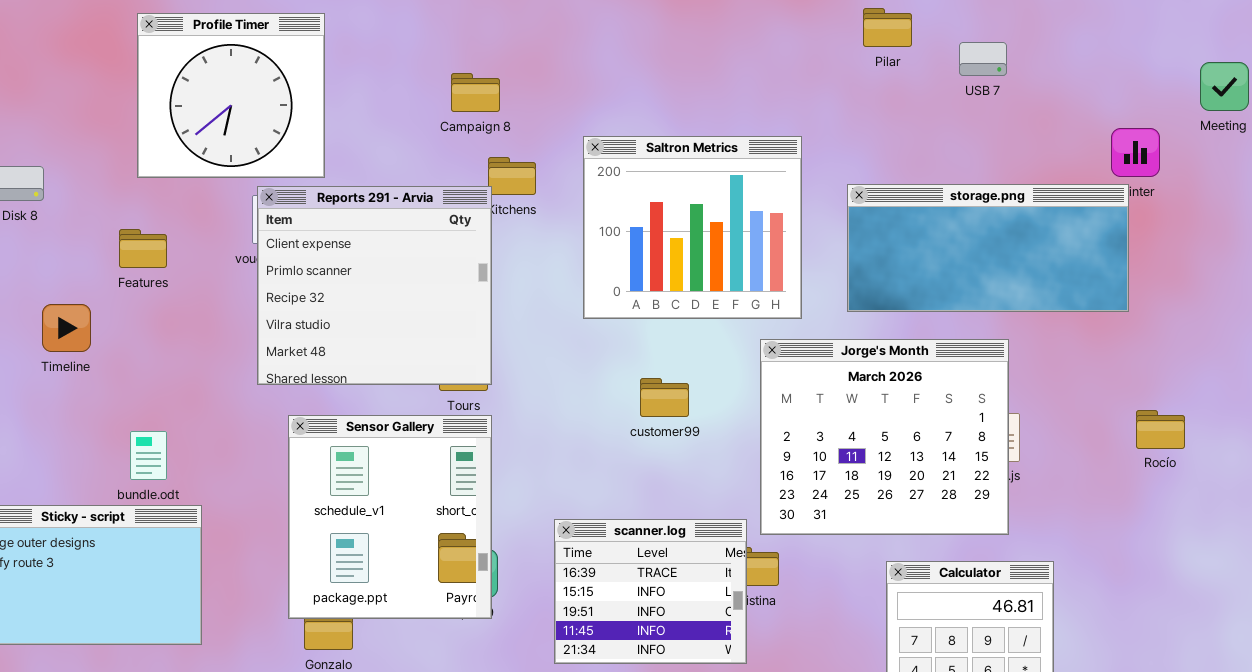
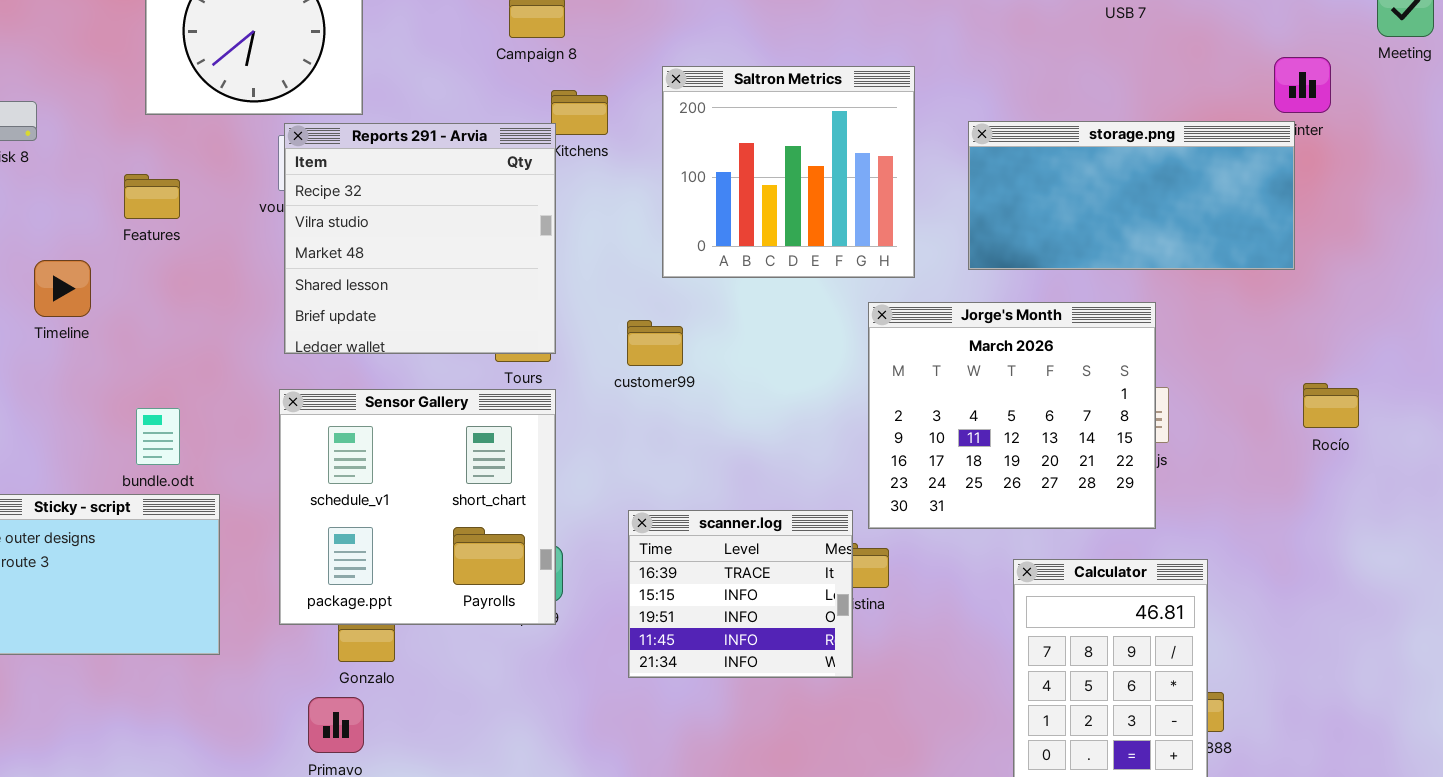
Reports 291 - Arvia: [257,186,492,385] -> [284,123,556,354], scrolled down 2 rows
customer99: [640,378,689,417] -> [627,320,683,366], moved
Sensor Gallery: [288,415,492,619] -> [279,389,556,625], resized

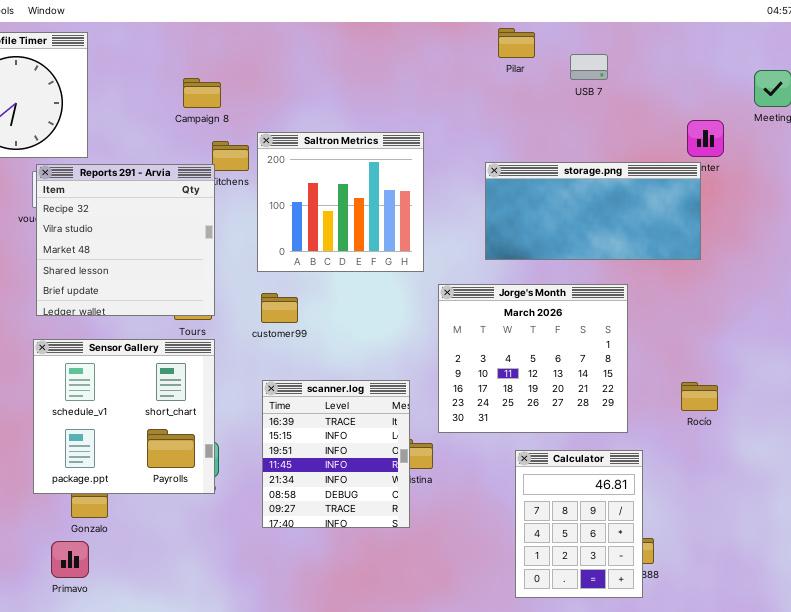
Saltron Metrics: [662,66,915,278] -> [257,132,424,272], moved
Jorge's Month: [868,302,1156,529] -> [438,284,628,433], moved
Rocío: [1303,383,1359,428] -> [681,382,718,411], moved
scanner.log: [628,510,853,678] -> [262,380,410,528], resized

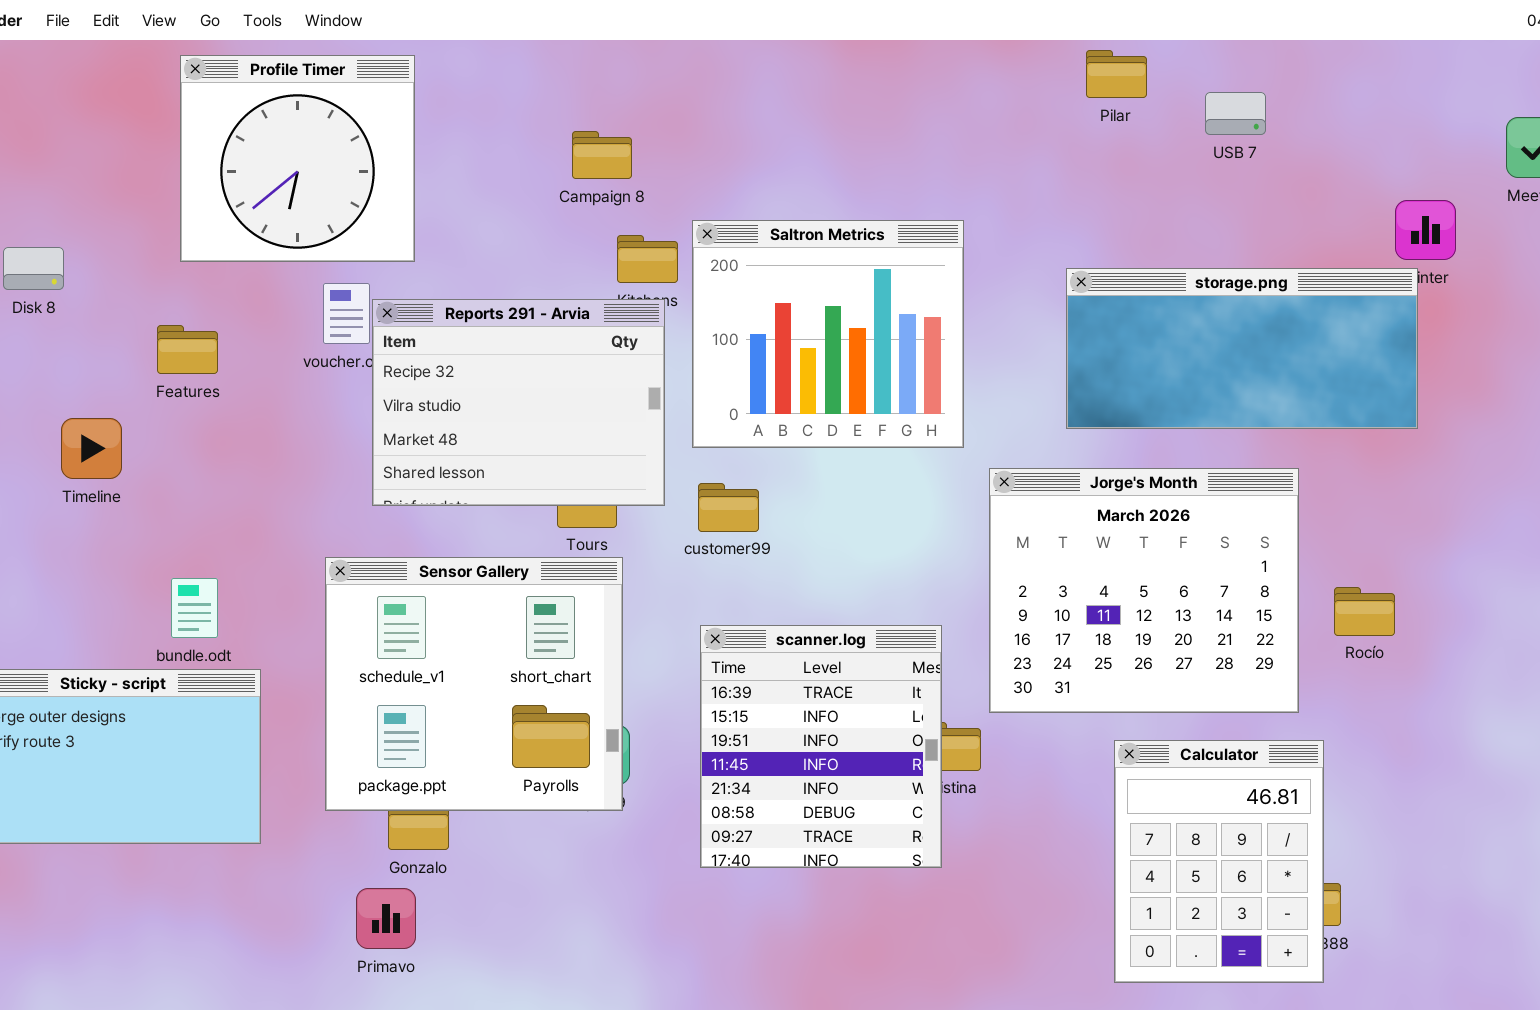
Reports 291 - Arvia: [36,164,215,316] -> [372,299,665,506], moved, resized
Rocío: [681,382,718,411] -> [1334,587,1395,636], moved

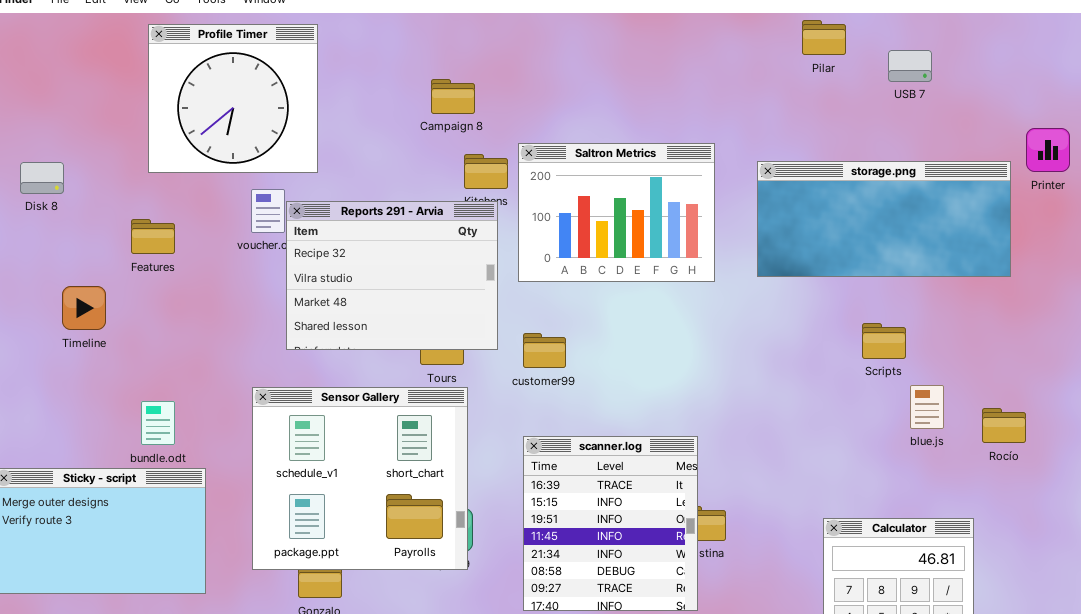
Saltron Metrics: [692,220,964,448] -> [518,143,715,282], resized
storage.png: [1066,268,1418,429] -> [757,161,1011,277], moved
Jorge's Month: [989,468,1299,713] -> none, closed

